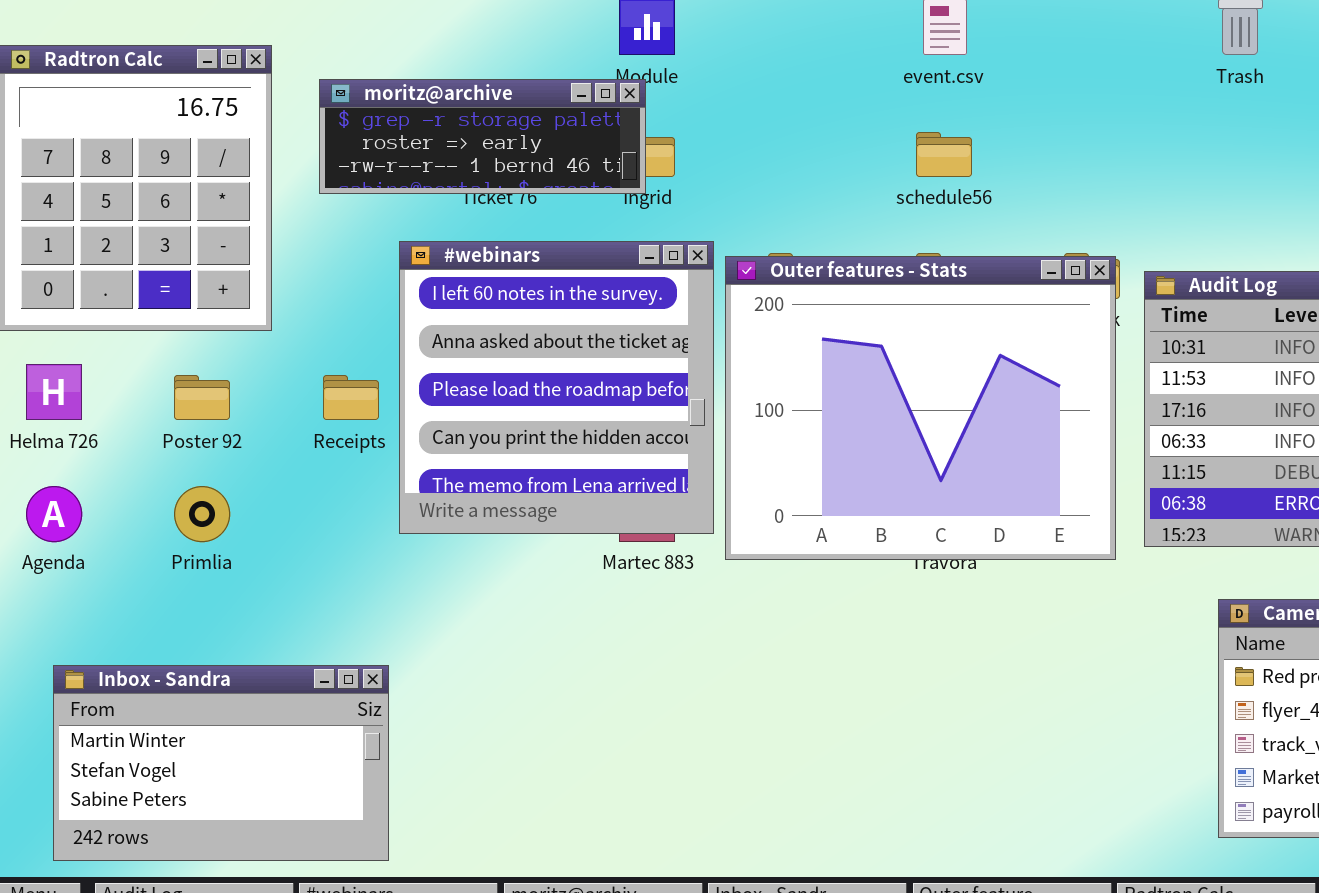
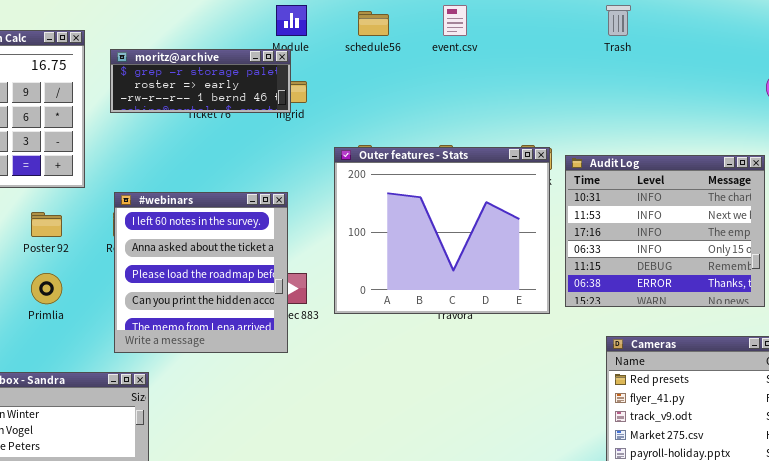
schedule56: [916,132,972,177] -> [358,11,389,36], moved
#webinars: [399,241,714,534] -> [114,192,288,353], moved

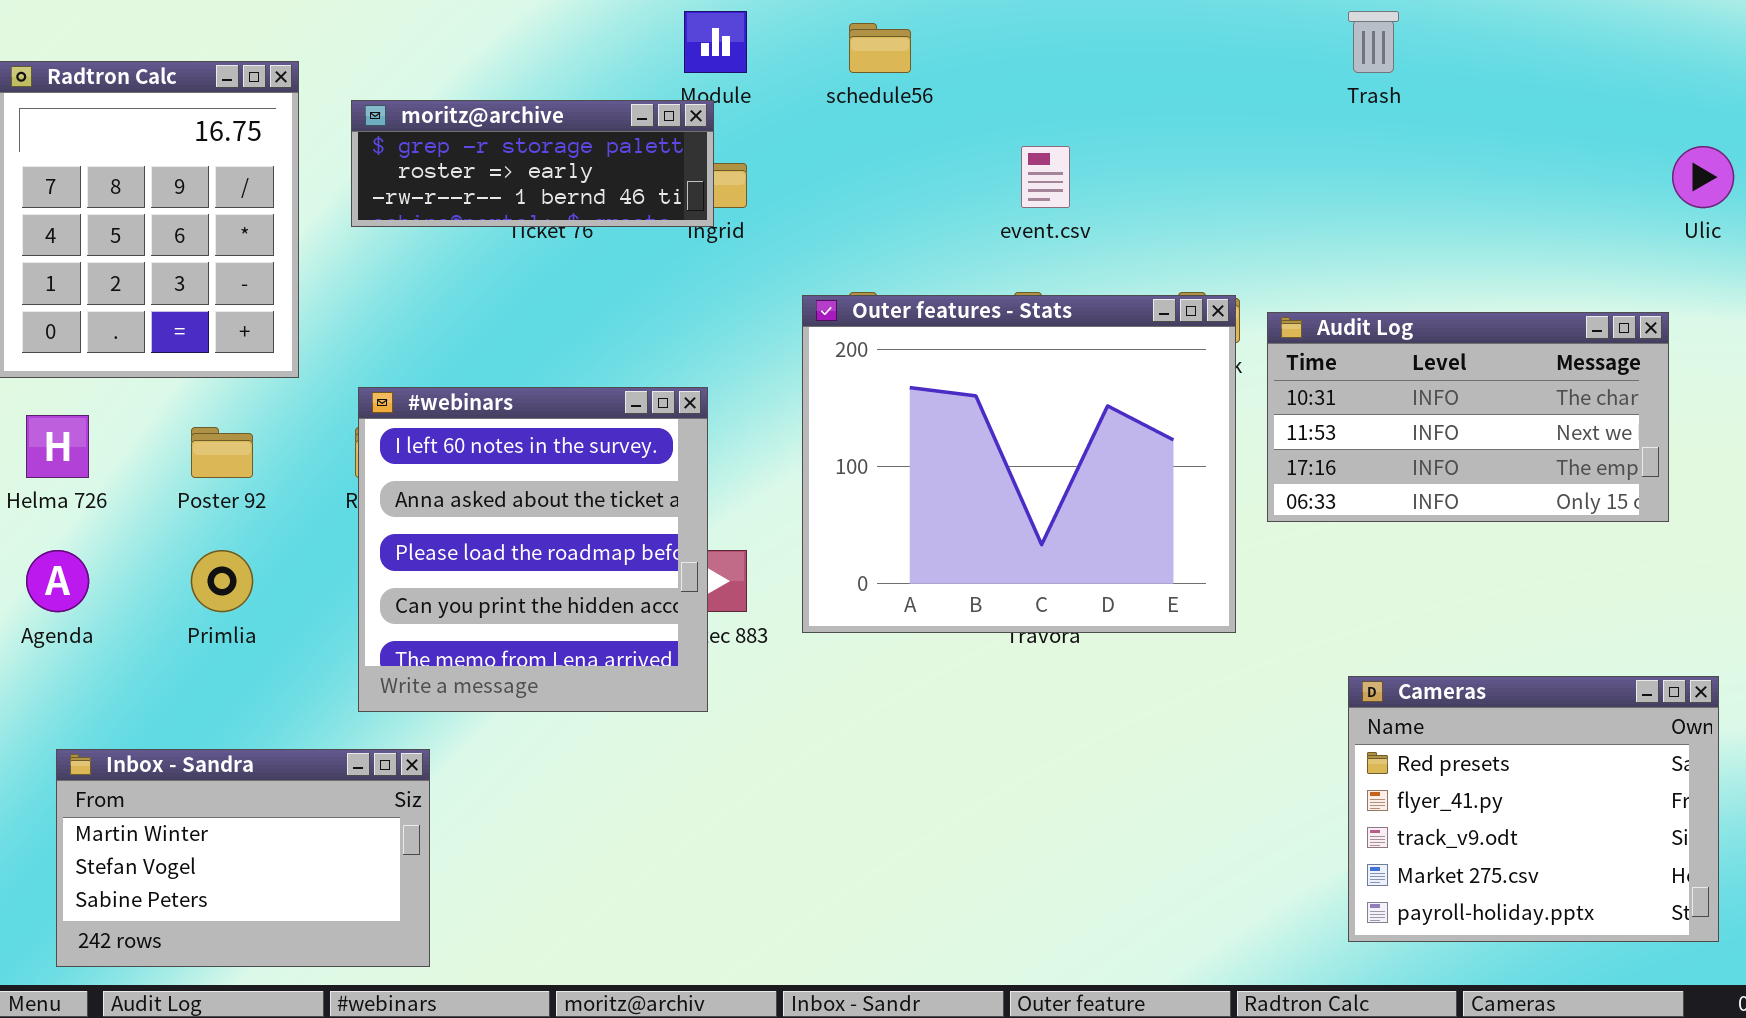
event.csv: [443,5,467,36] -> [1021,146,1070,208], moved
Audit Log: [565,155,765,307] -> [1267,312,1669,522], resized

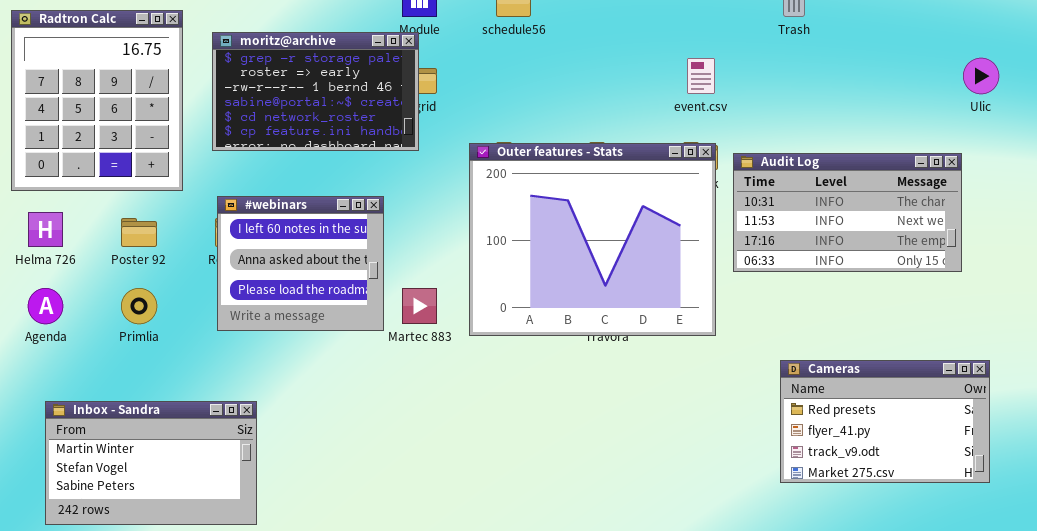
moritz@archive: [351,100,714,227] -> [212,32,419,151], resized
event.csv: [1021,146,1070,208] -> [687,58,715,94], moved
#webinars: [358,387,708,712] -> [217,196,384,331], resized
Cameras: [1348,676,1719,942] -> [780,360,990,483], resized

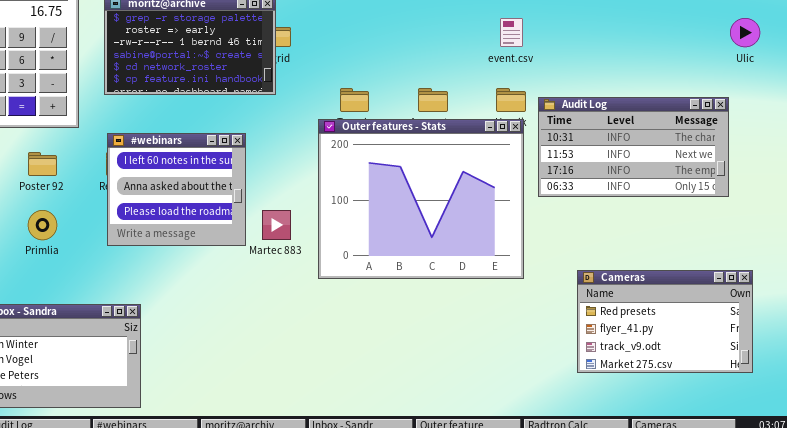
Outer features - Stats: [469,143,716,336] -> [318,119,524,279], moved

